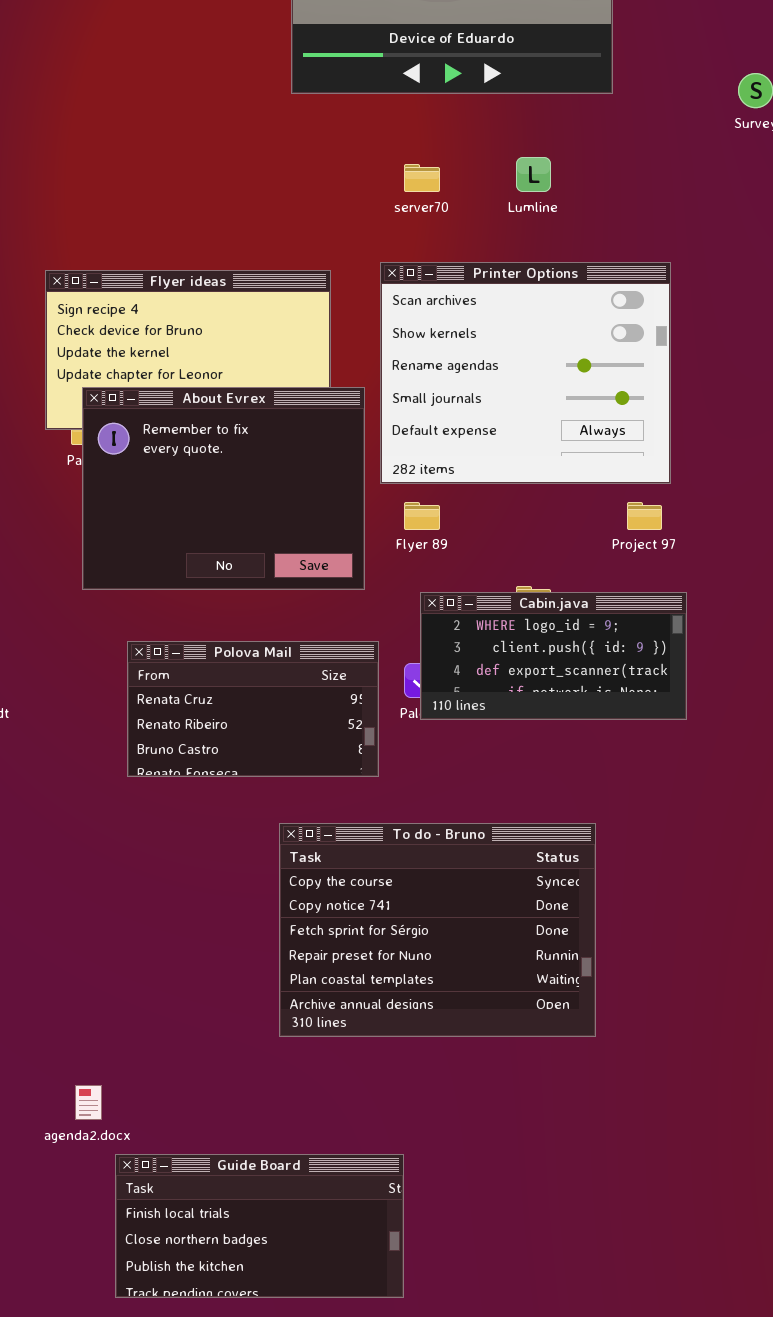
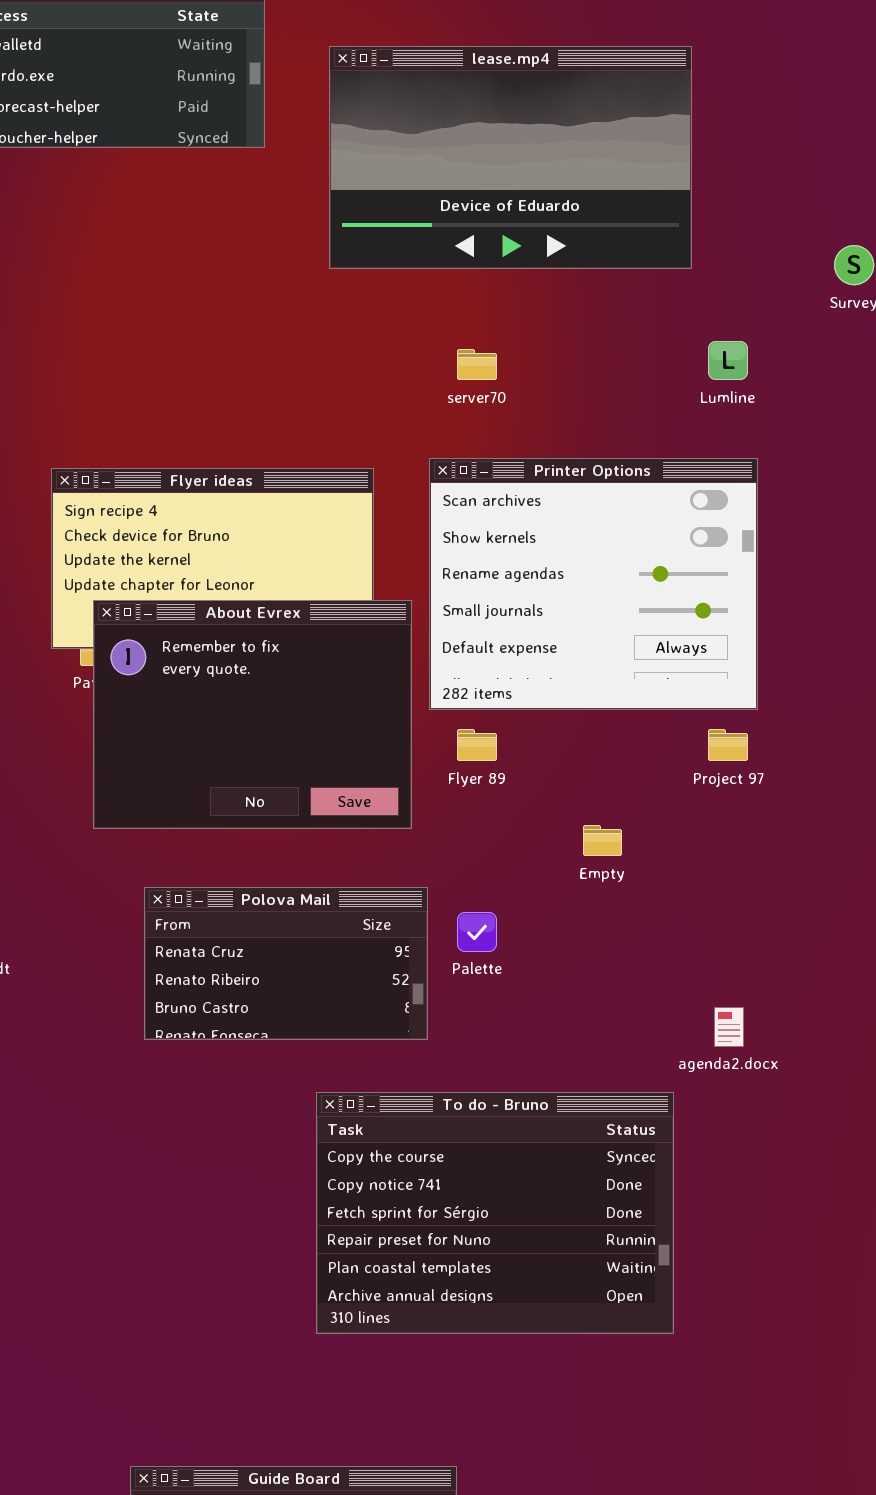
Lumline: [516,157,551,192] -> [708,341,748,380], moved
Cabin.java: [420,592,687,720] -> none, closed
agenda2.docx: [75,1085,102,1120] -> [714,1007,744,1047], moved

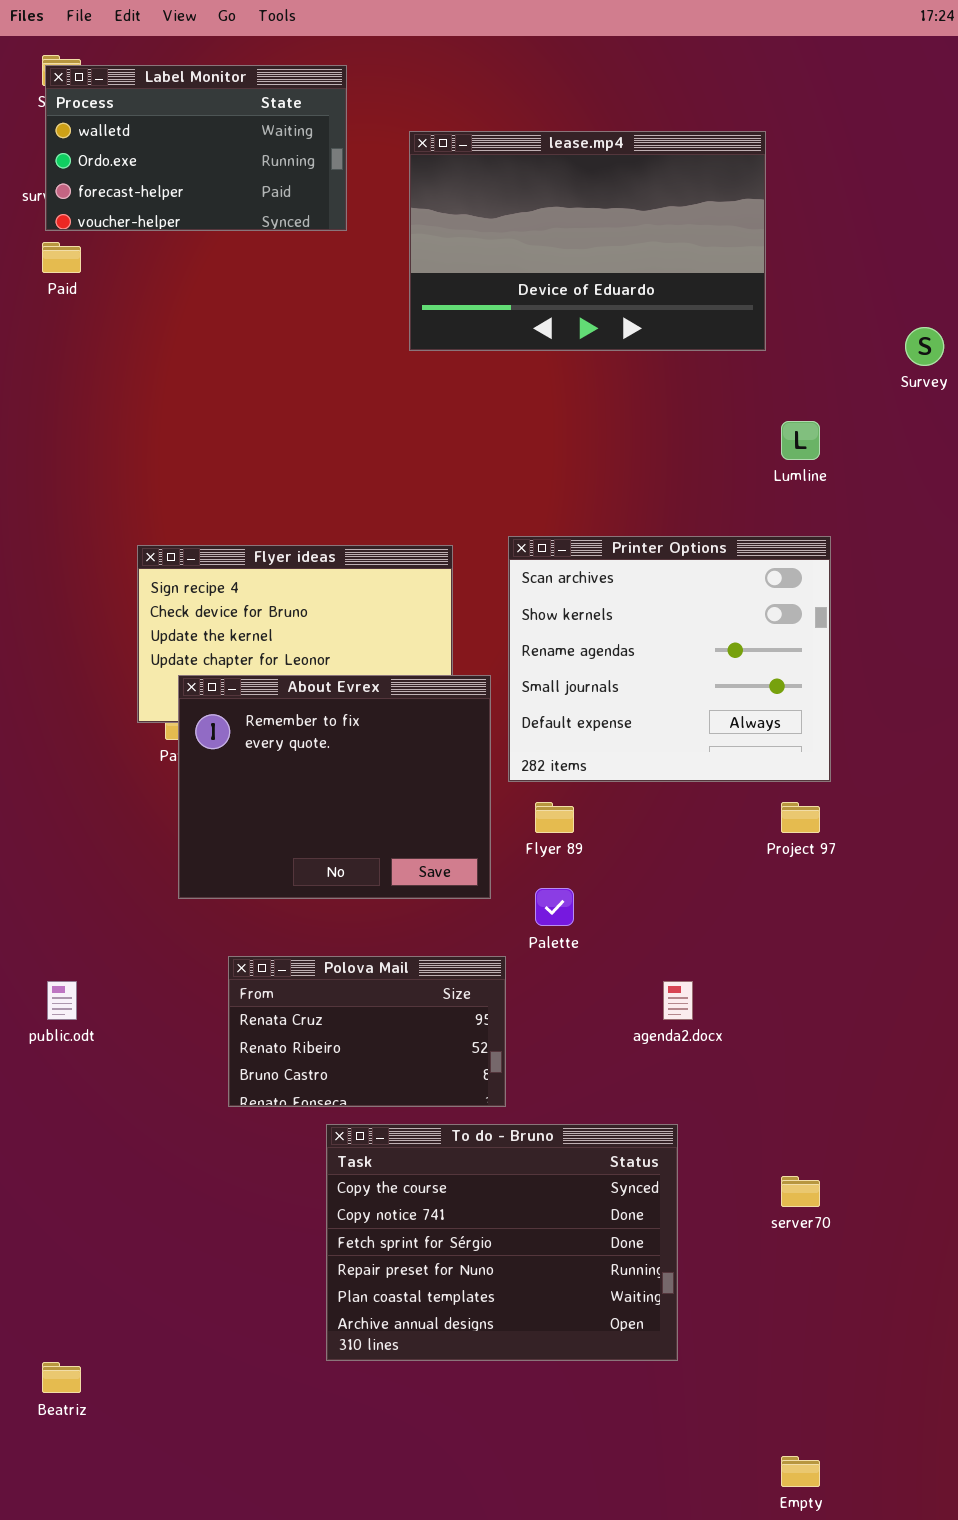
server70: [457,349,497,380] -> [781,1176,820,1207], moved
Empty: [583,825,622,856] -> [781,1456,820,1487], moved
Palette: [457,912,497,952] -> [535,888,574,926], moved
agenda2.docx: [714,1007,744,1047] -> [663,981,693,1020], moved
To do - Bruno: [316,1092,674,1334] -> [326,1124,678,1361], moved

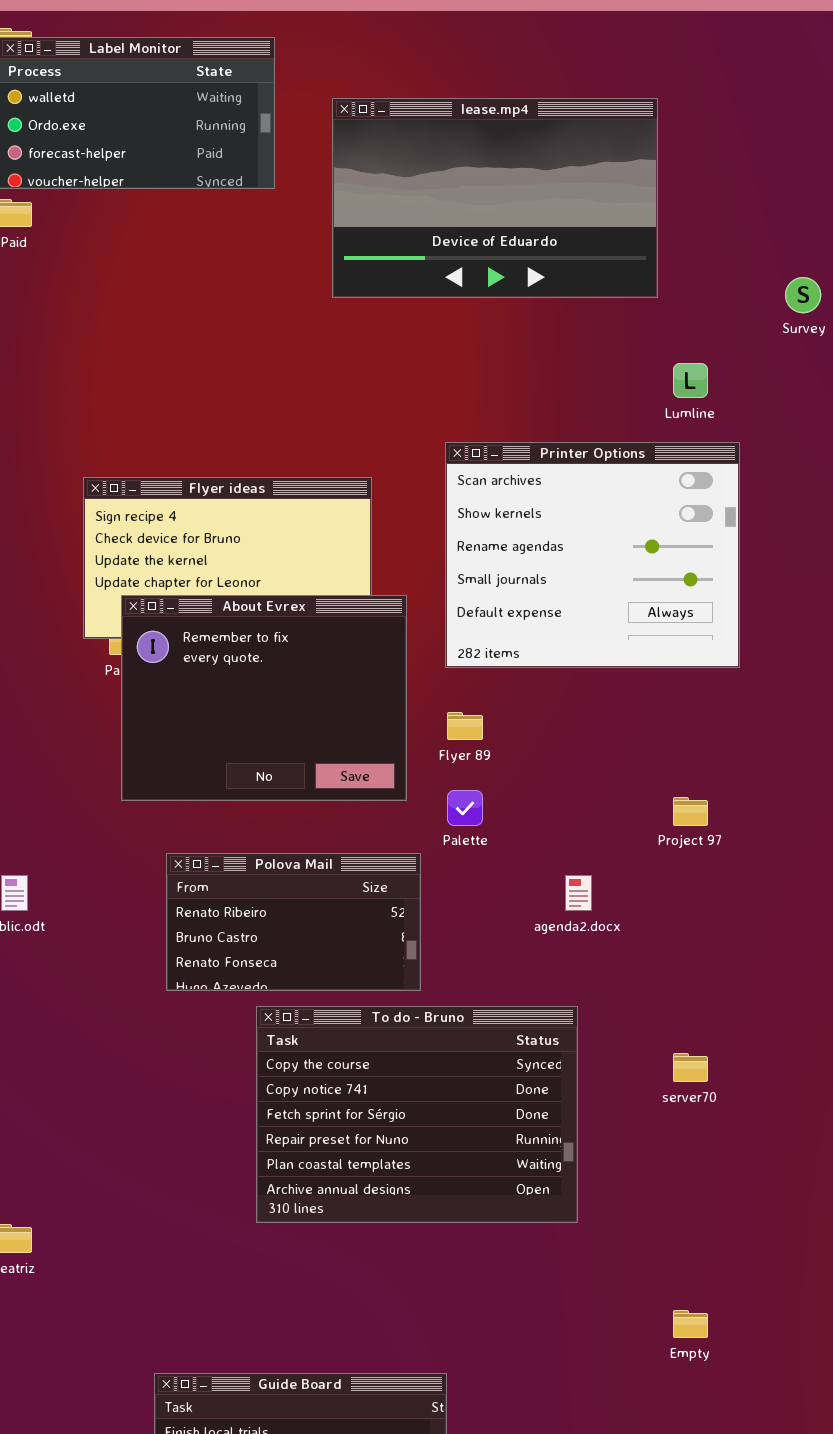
Printer Options: [508,536,831,782] -> [445,442,740,668], moved
Project 97: [781,802,820,833] -> [673,797,708,826], moved
Polova Mail: [228,956,506,1107] -> [166,853,421,991], scrolled down 1 row

